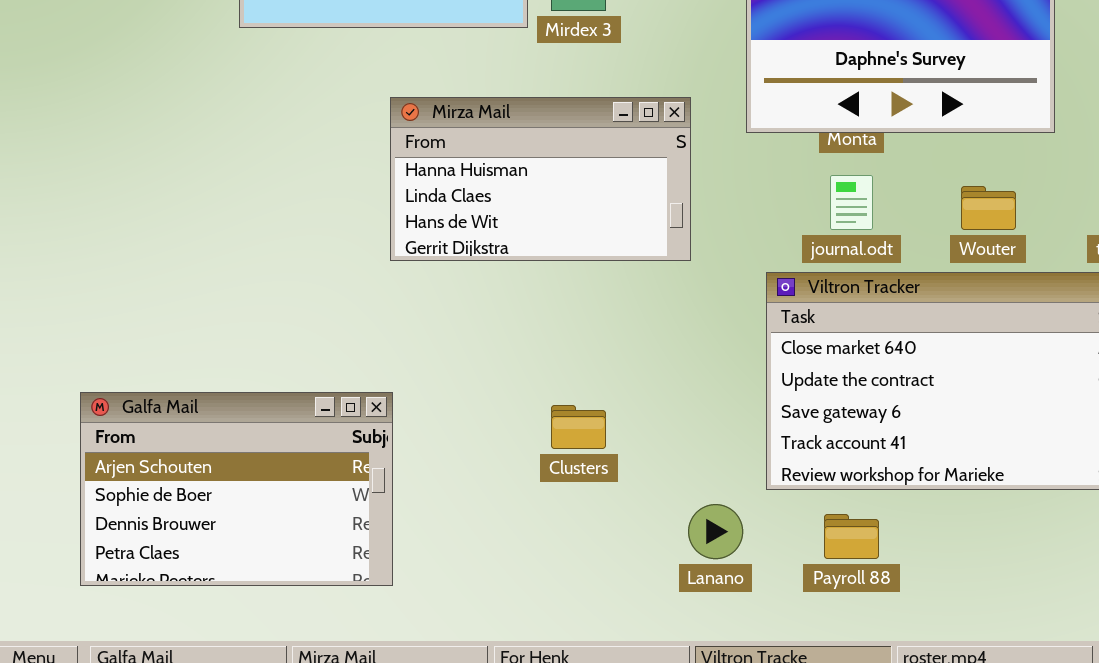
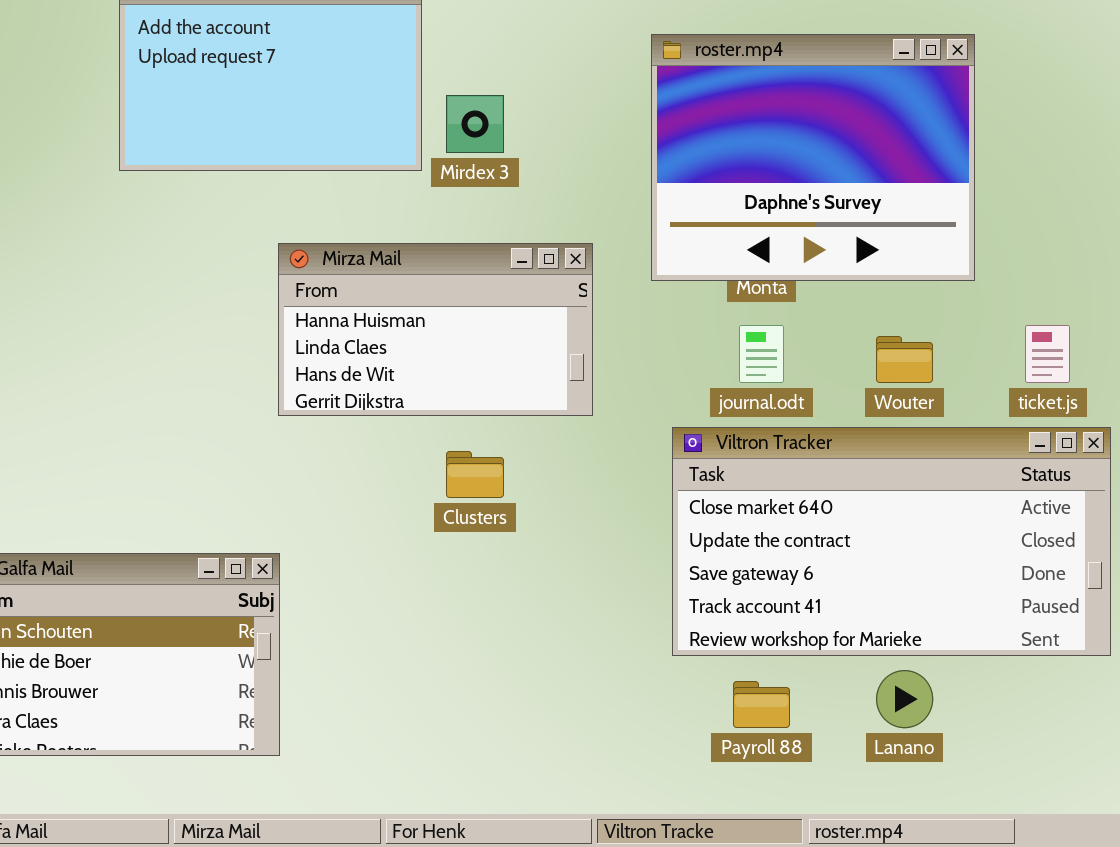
Clusters: [551,405,606,449] -> [446,451,504,498], moved
Lanano: [688,504,743,559] -> [876,670,933,728], moved

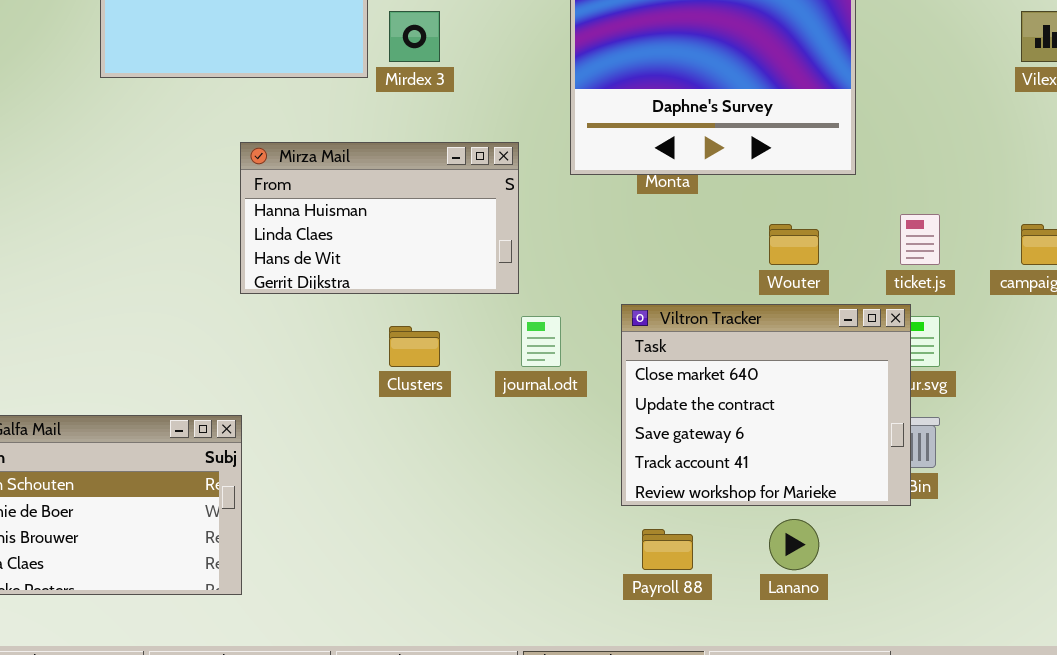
journal.odt: [739,325,784,383] -> [521,316,561,367], moved
Viltron Tracker: [672,427,1111,656] -> [621,304,911,506], moved, resized

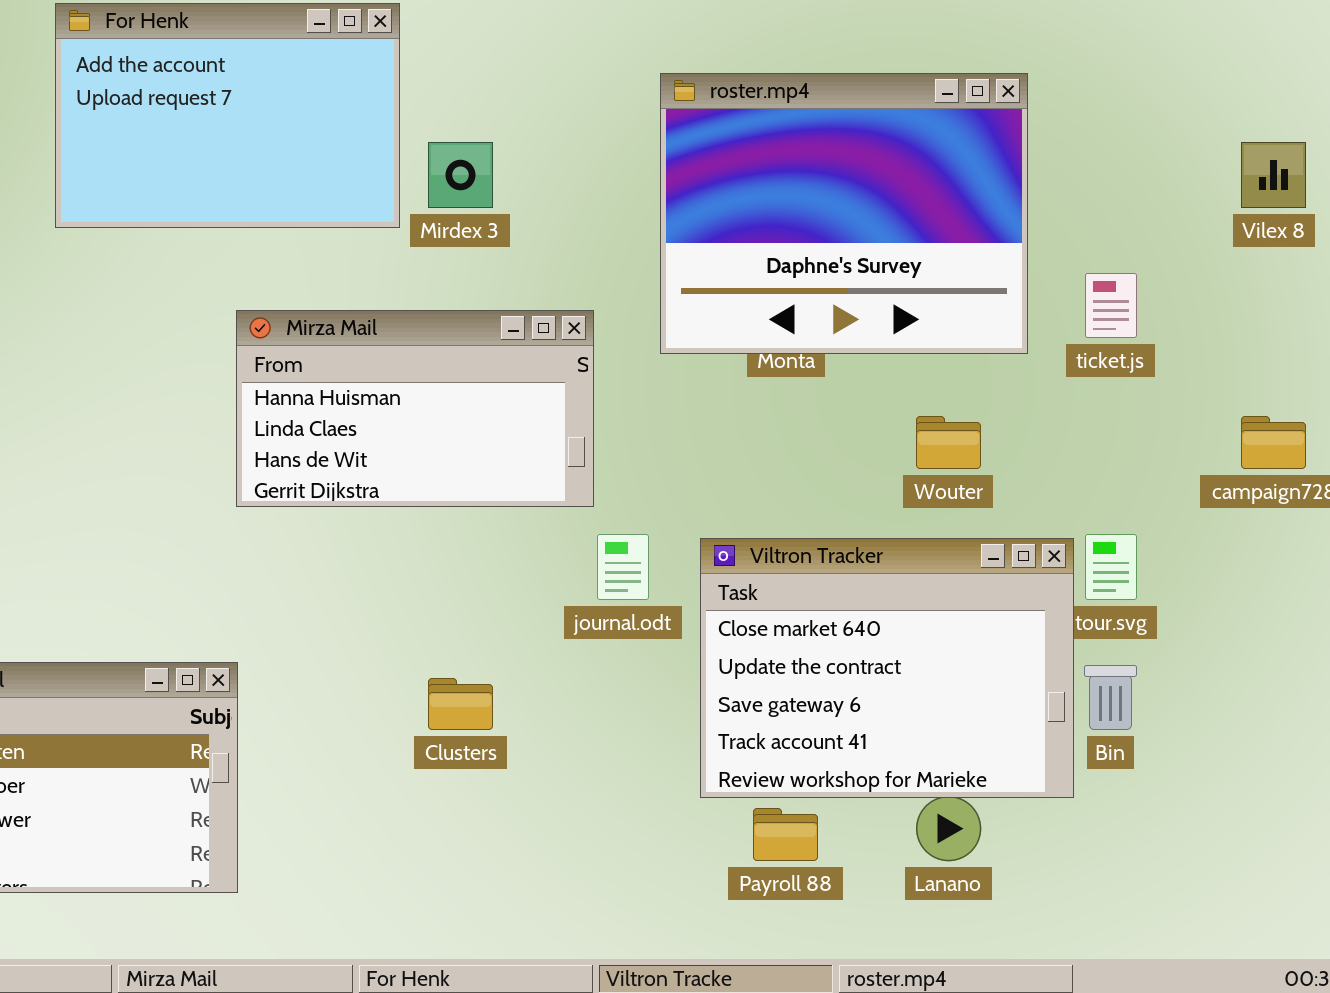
ticket.js: [900,214,940,265] -> [1085,273,1137,338], moved
Viltron Tracker: [621,304,911,506] -> [700,538,1074,798], moved
Clusters: [389,326,440,367] -> [428,678,493,730], moved

